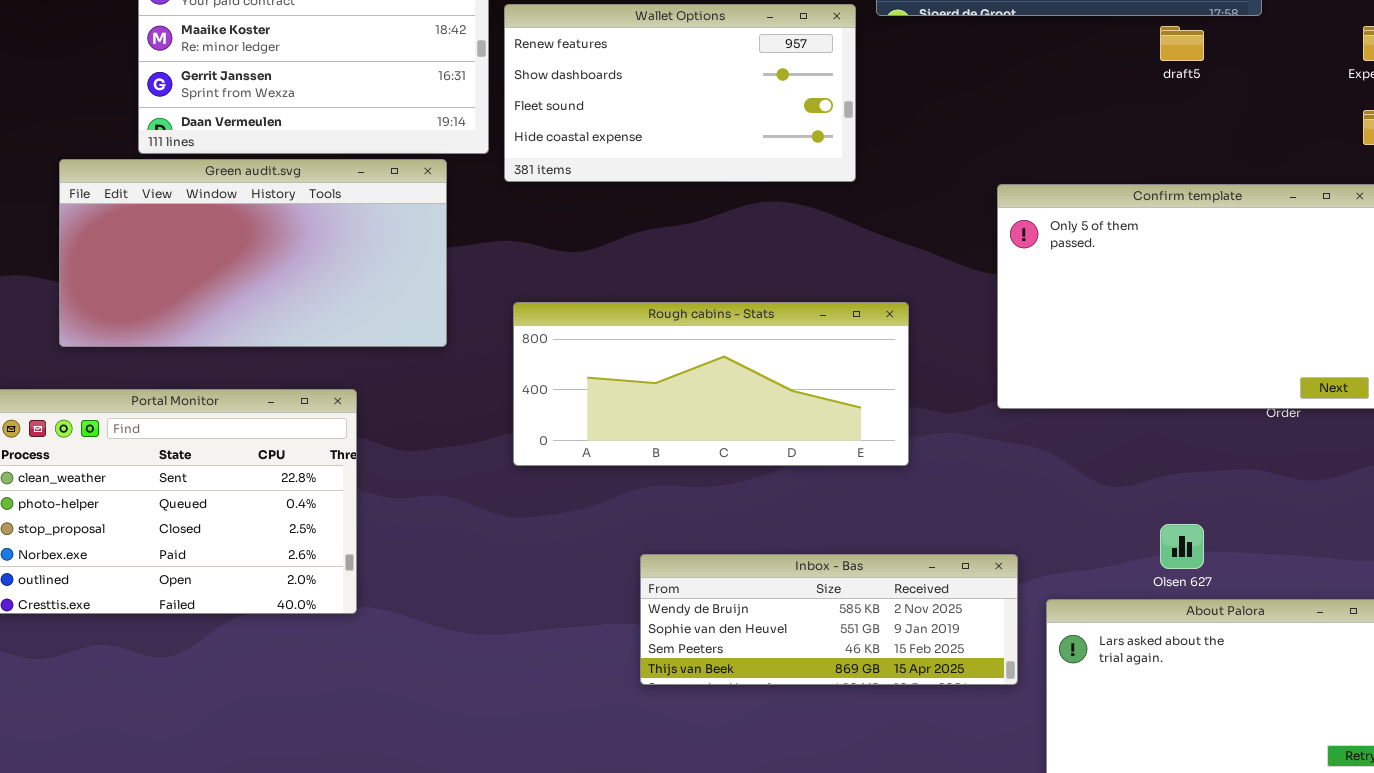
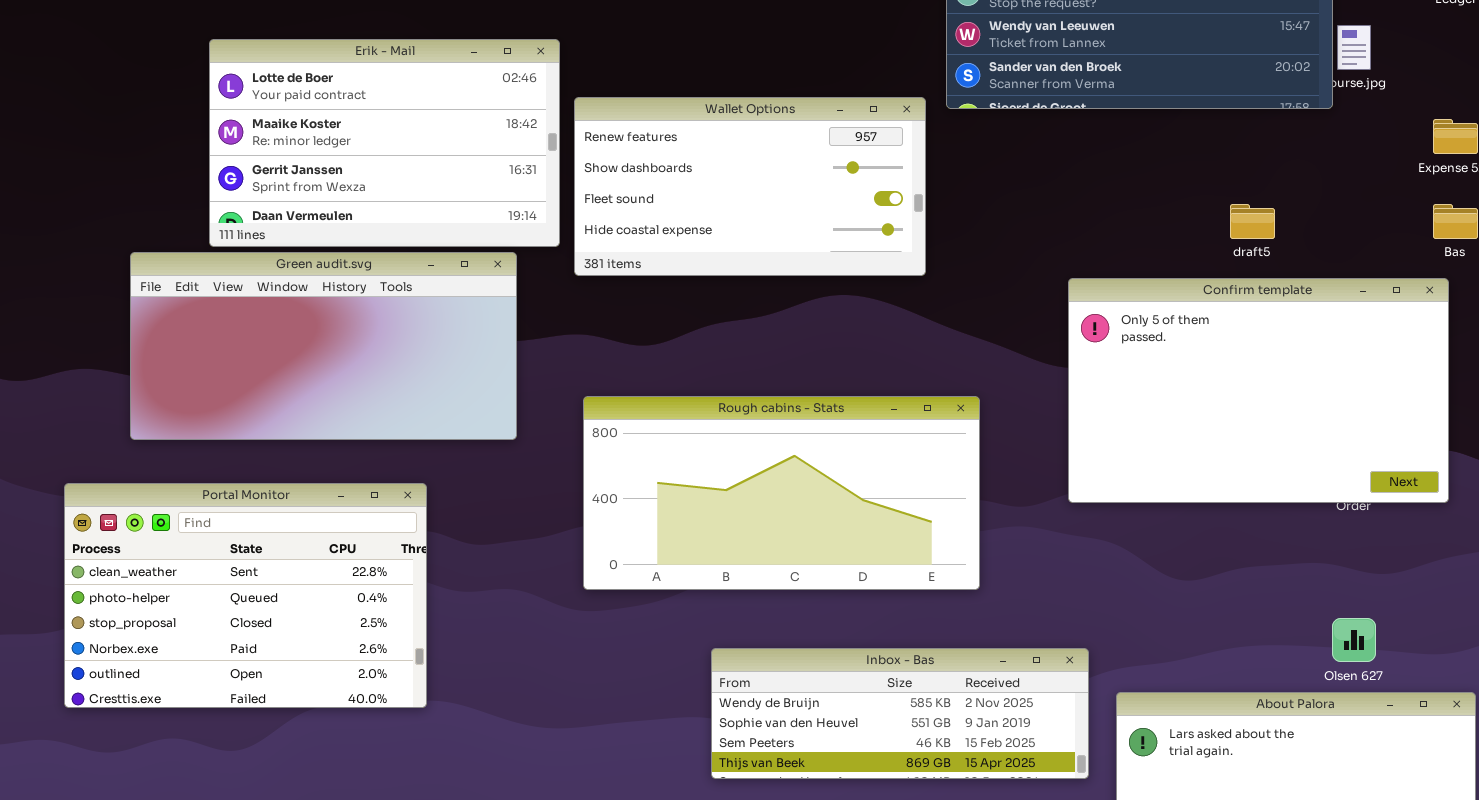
draft5: [1160,26,1204,61] -> [1230,204,1275,239], moved
Rough cabins - Stats: [513,302,909,466] -> [583,396,980,590], resized
Olsen 627: [1160,524,1204,569] -> [1332,618,1376,662], moved

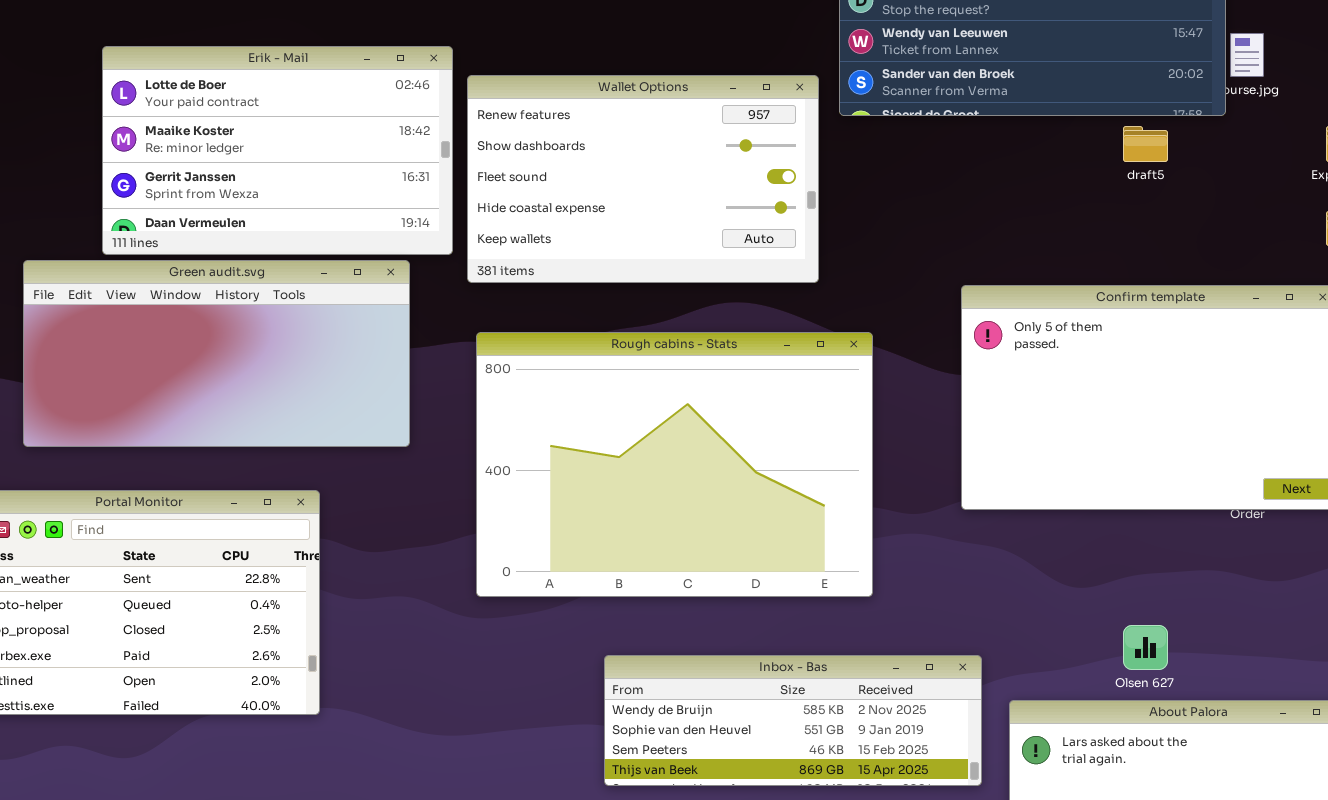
Wallet Options: [574,97,926,276] -> [467,75,819,283], resized
draft5: [1230,204,1275,239] -> [1123,126,1168,162], moved
Rough cabins - Stats: [583,396,980,590] -> [476,332,873,597], resized
Olsen 627: [1332,618,1376,662] -> [1123,625,1168,670], moved

